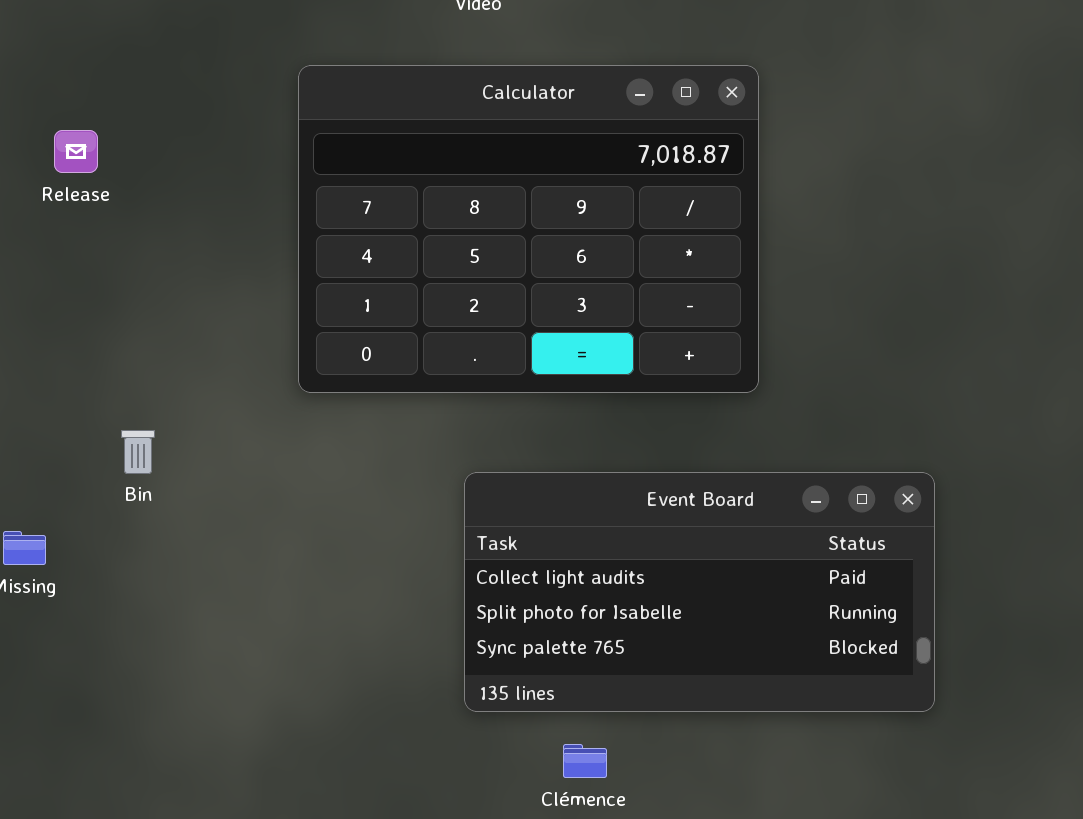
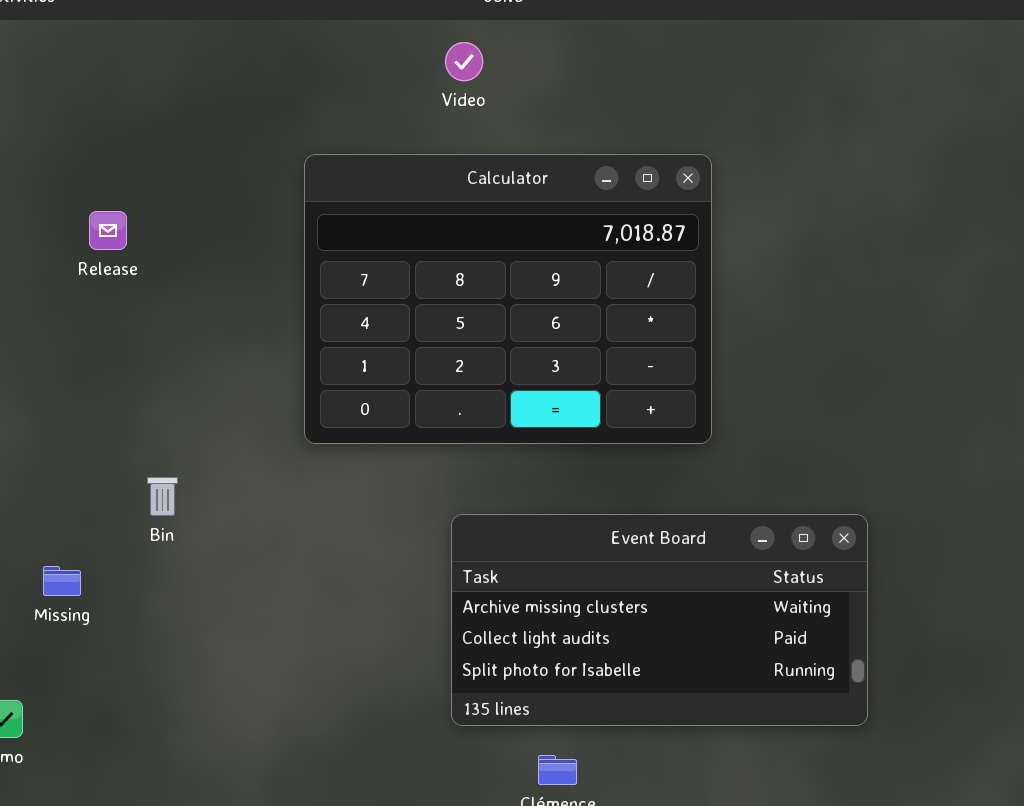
Event Board: [464,472,935,712] -> [451,514,868,726], scrolled up 1 row

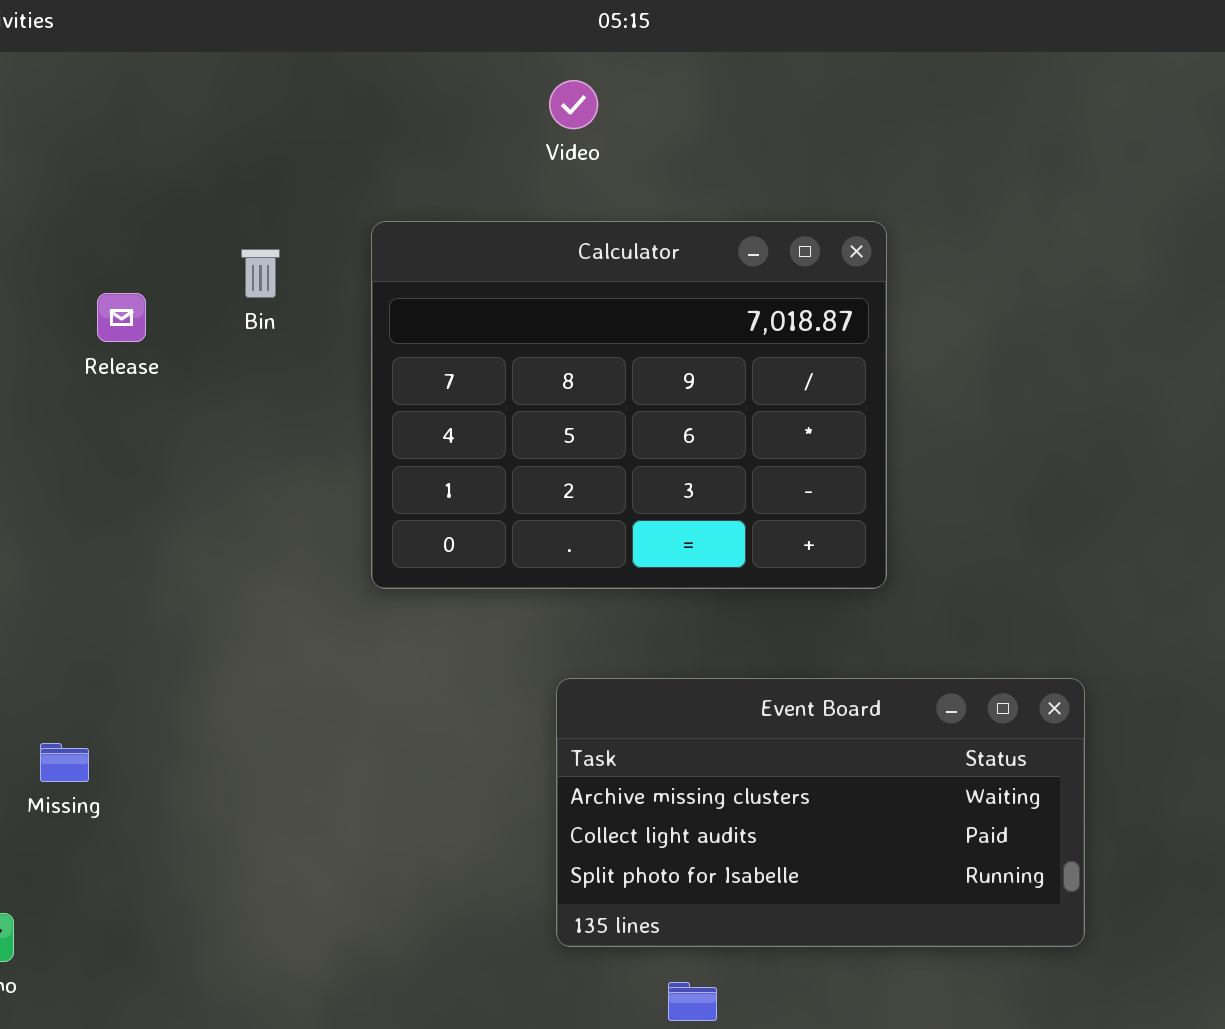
Bin: [147,477,178,516] -> [241,249,280,298], moved

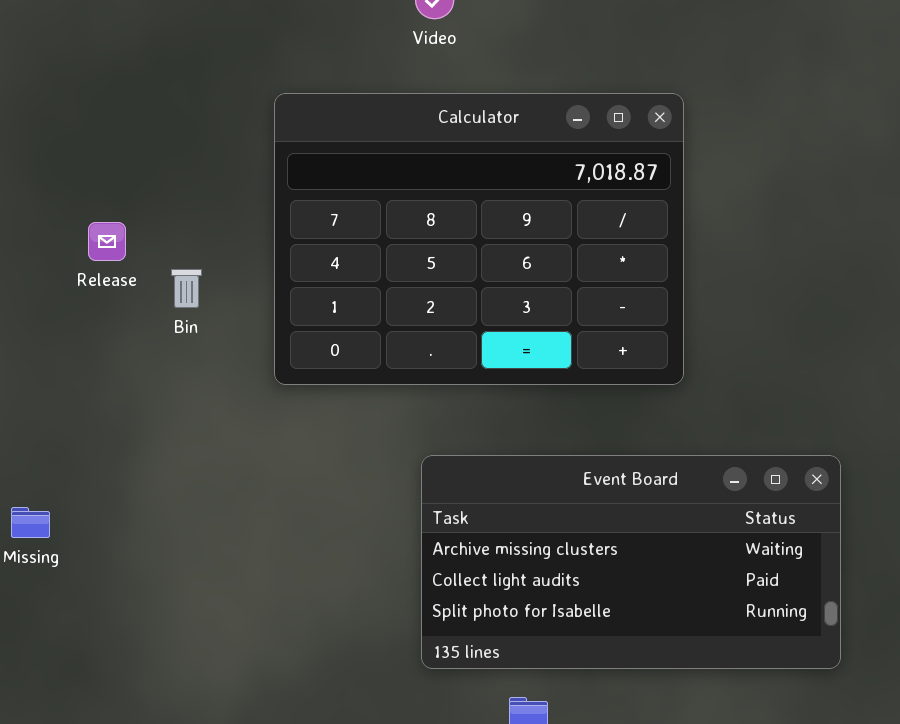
Bin: [241,249,280,298] -> [171,269,202,308], moved
Release: [97,293,146,342] -> [88,222,126,261], moved

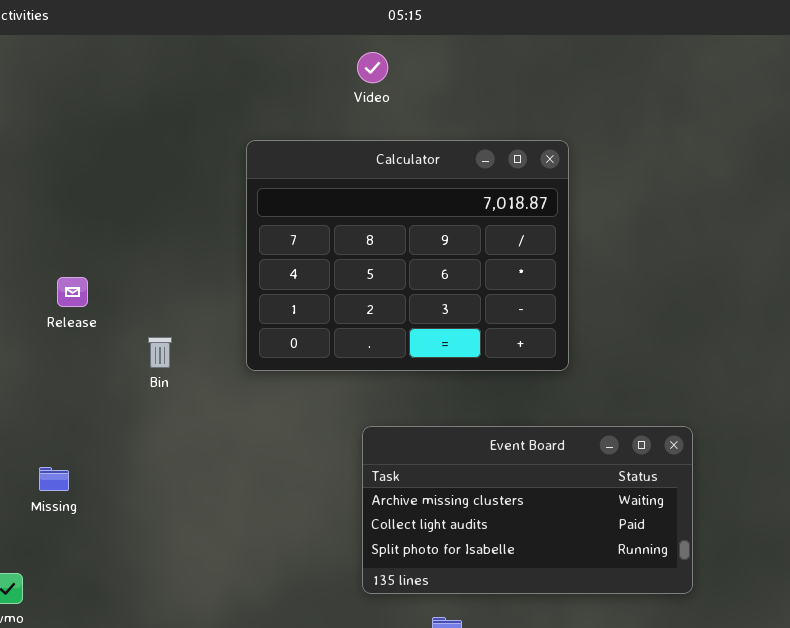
Release: [88,222,126,261] -> [57,277,88,307], moved
Bin: [171,269,202,308] -> [148,337,172,368], moved

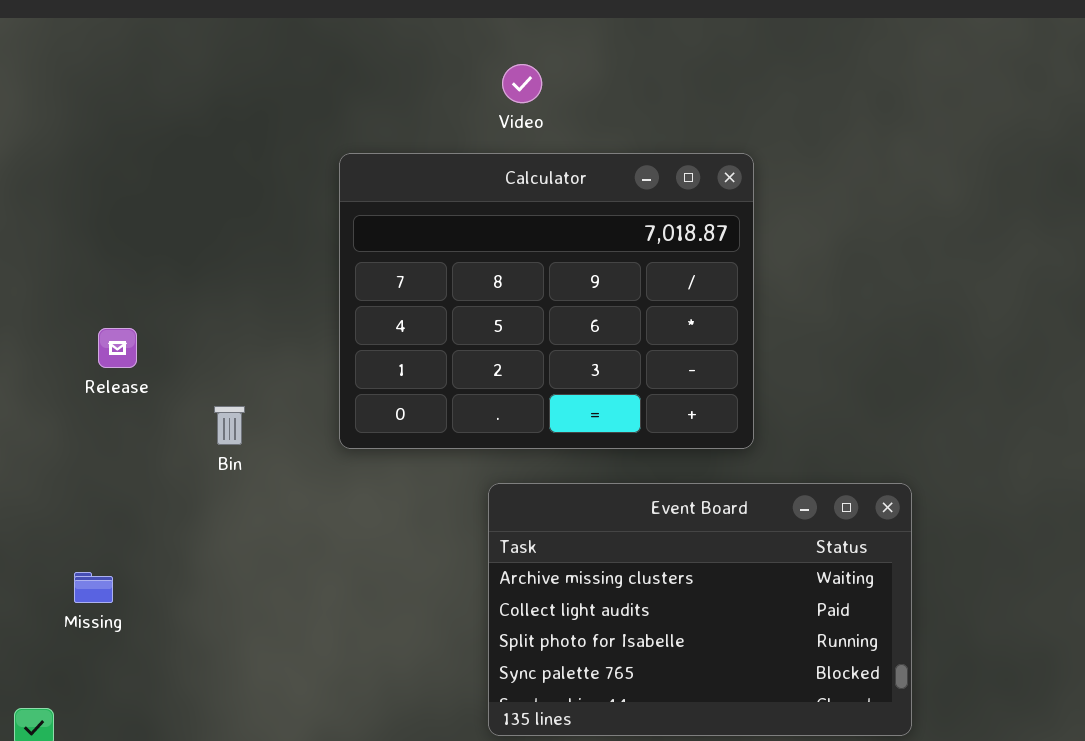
Video: [357,52,388,83] -> [502,64,542,103], moved
Event Board: [362,426,693,594] -> [488,483,912,736], resized

